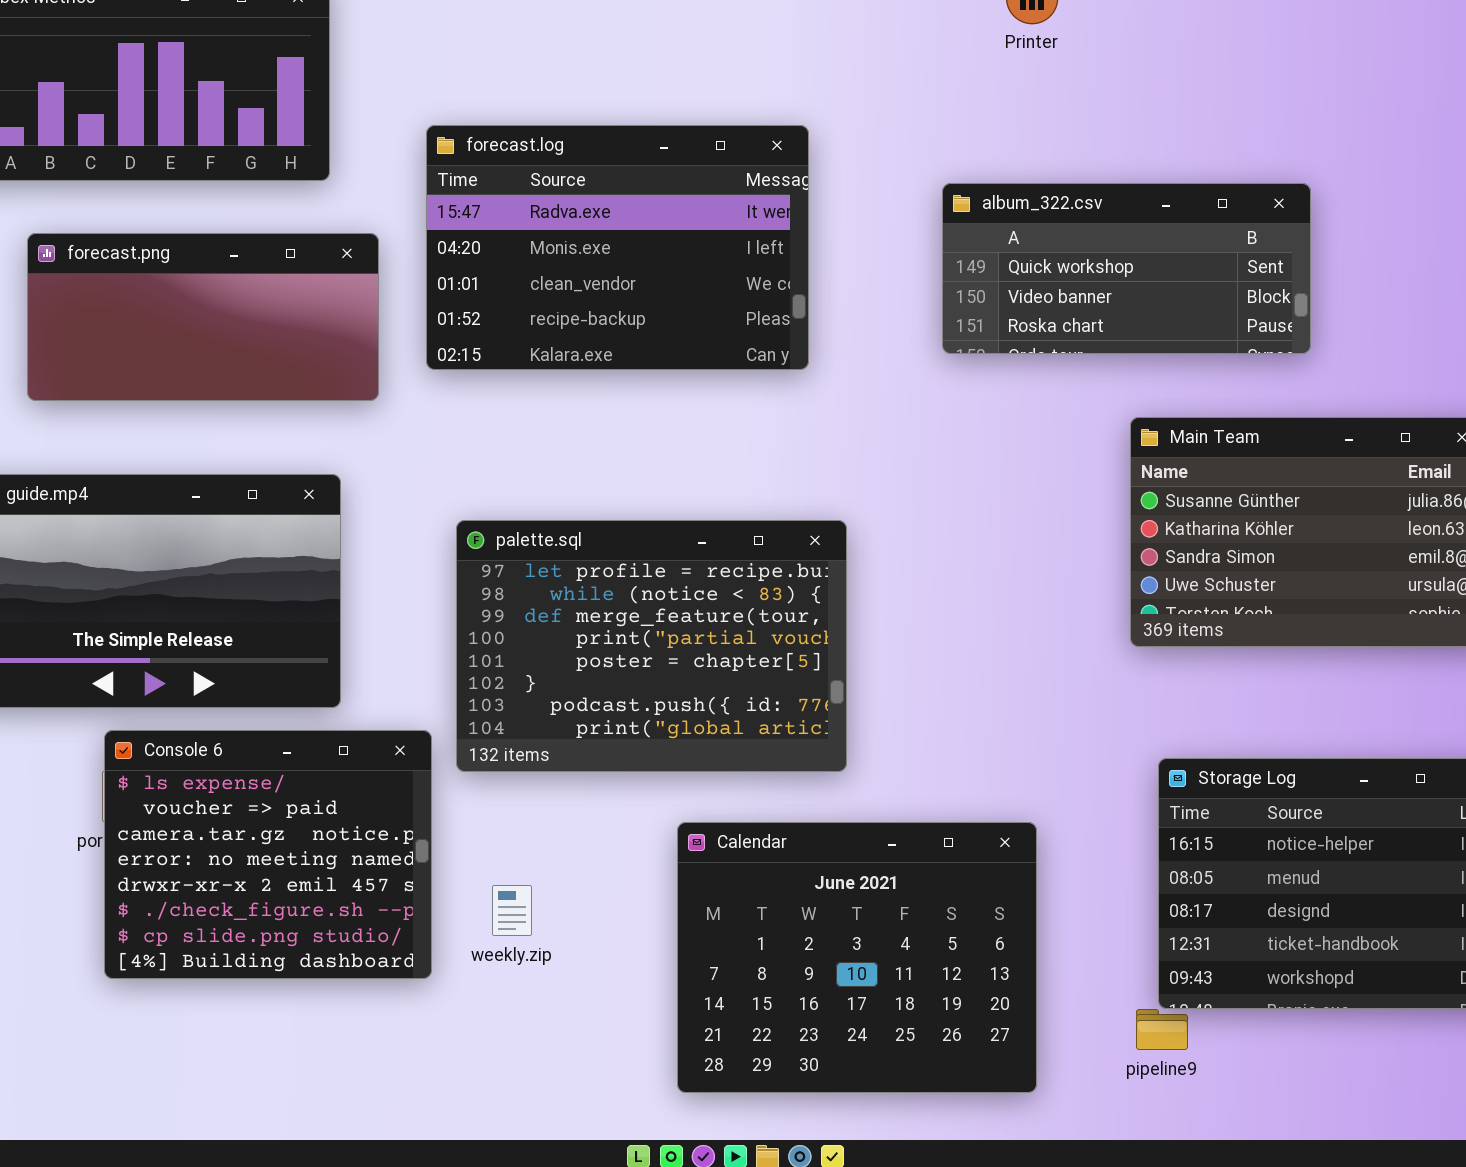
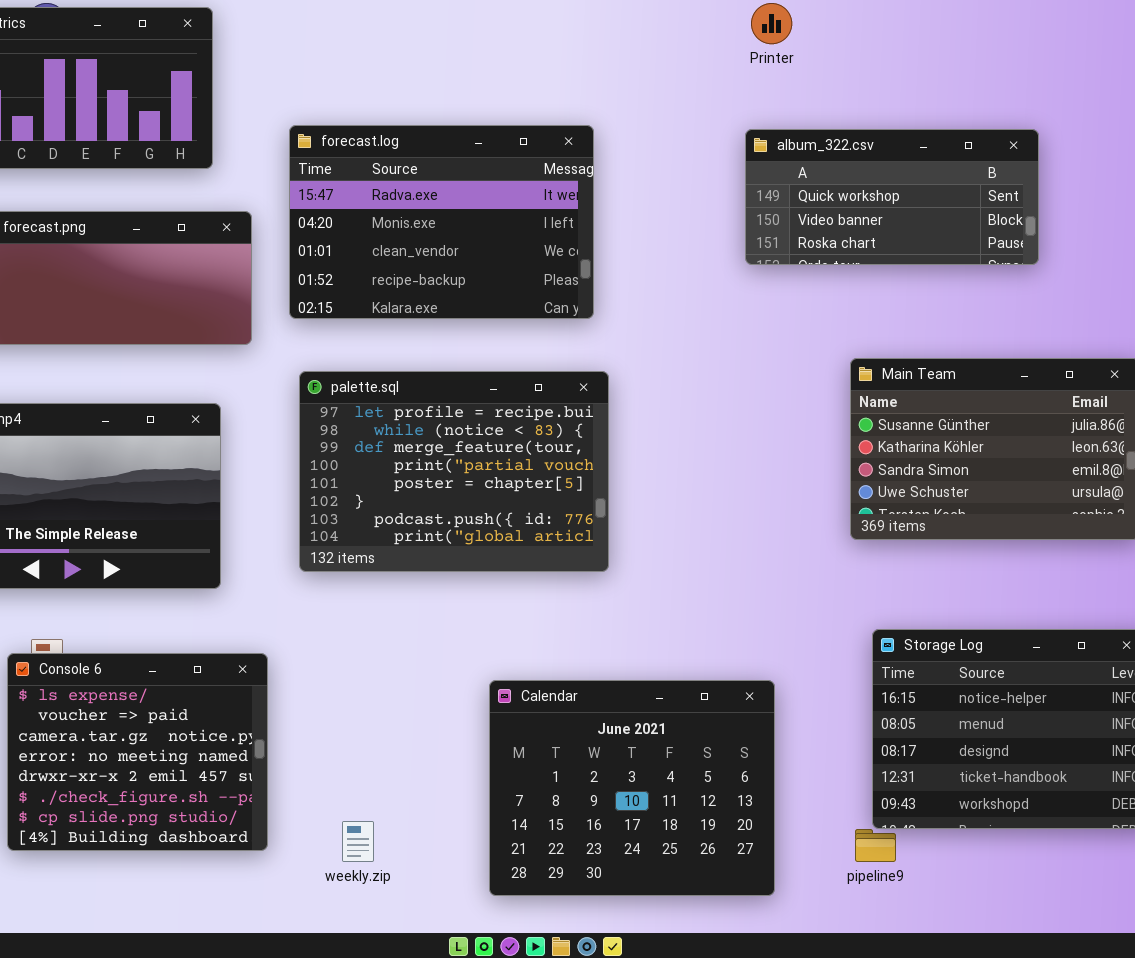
album_322.csv: [942,183,1311,354] -> [745,129,1039,265], moved
palette.sql: [456,520,847,772] -> [299,371,609,572], moved
Console 6: [104,730,432,979] -> [7,653,268,851], moved
weekly.zip: [492,885,532,936] -> [342,821,374,862], moved

